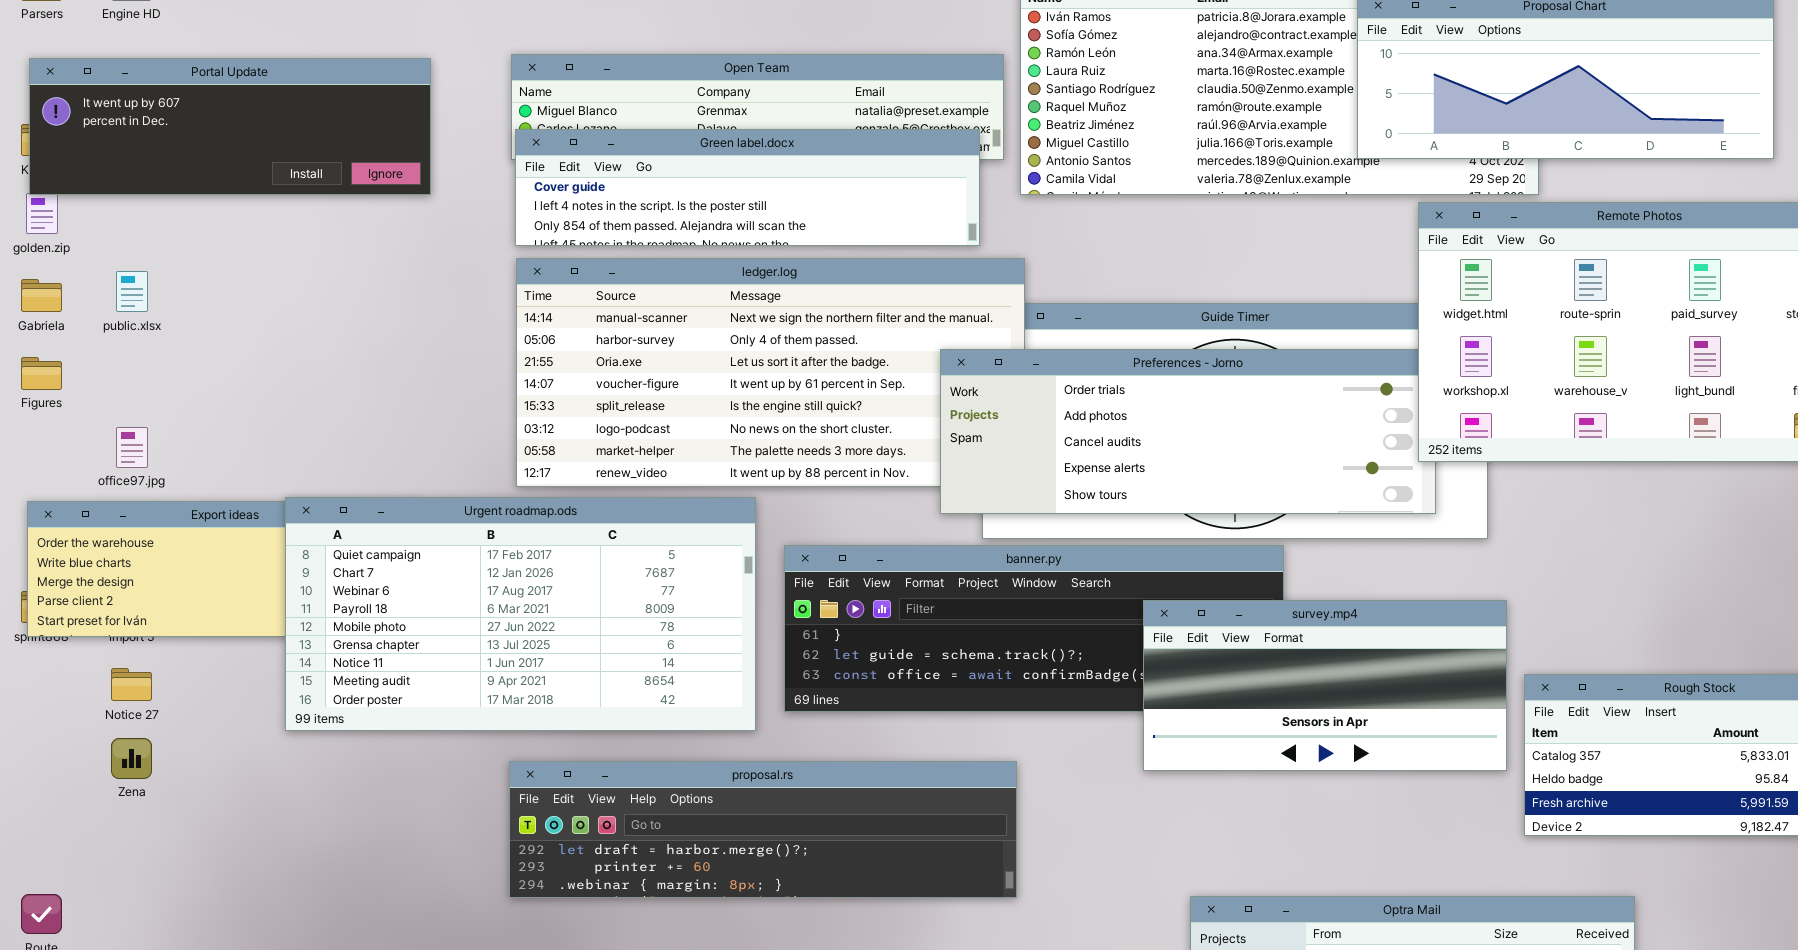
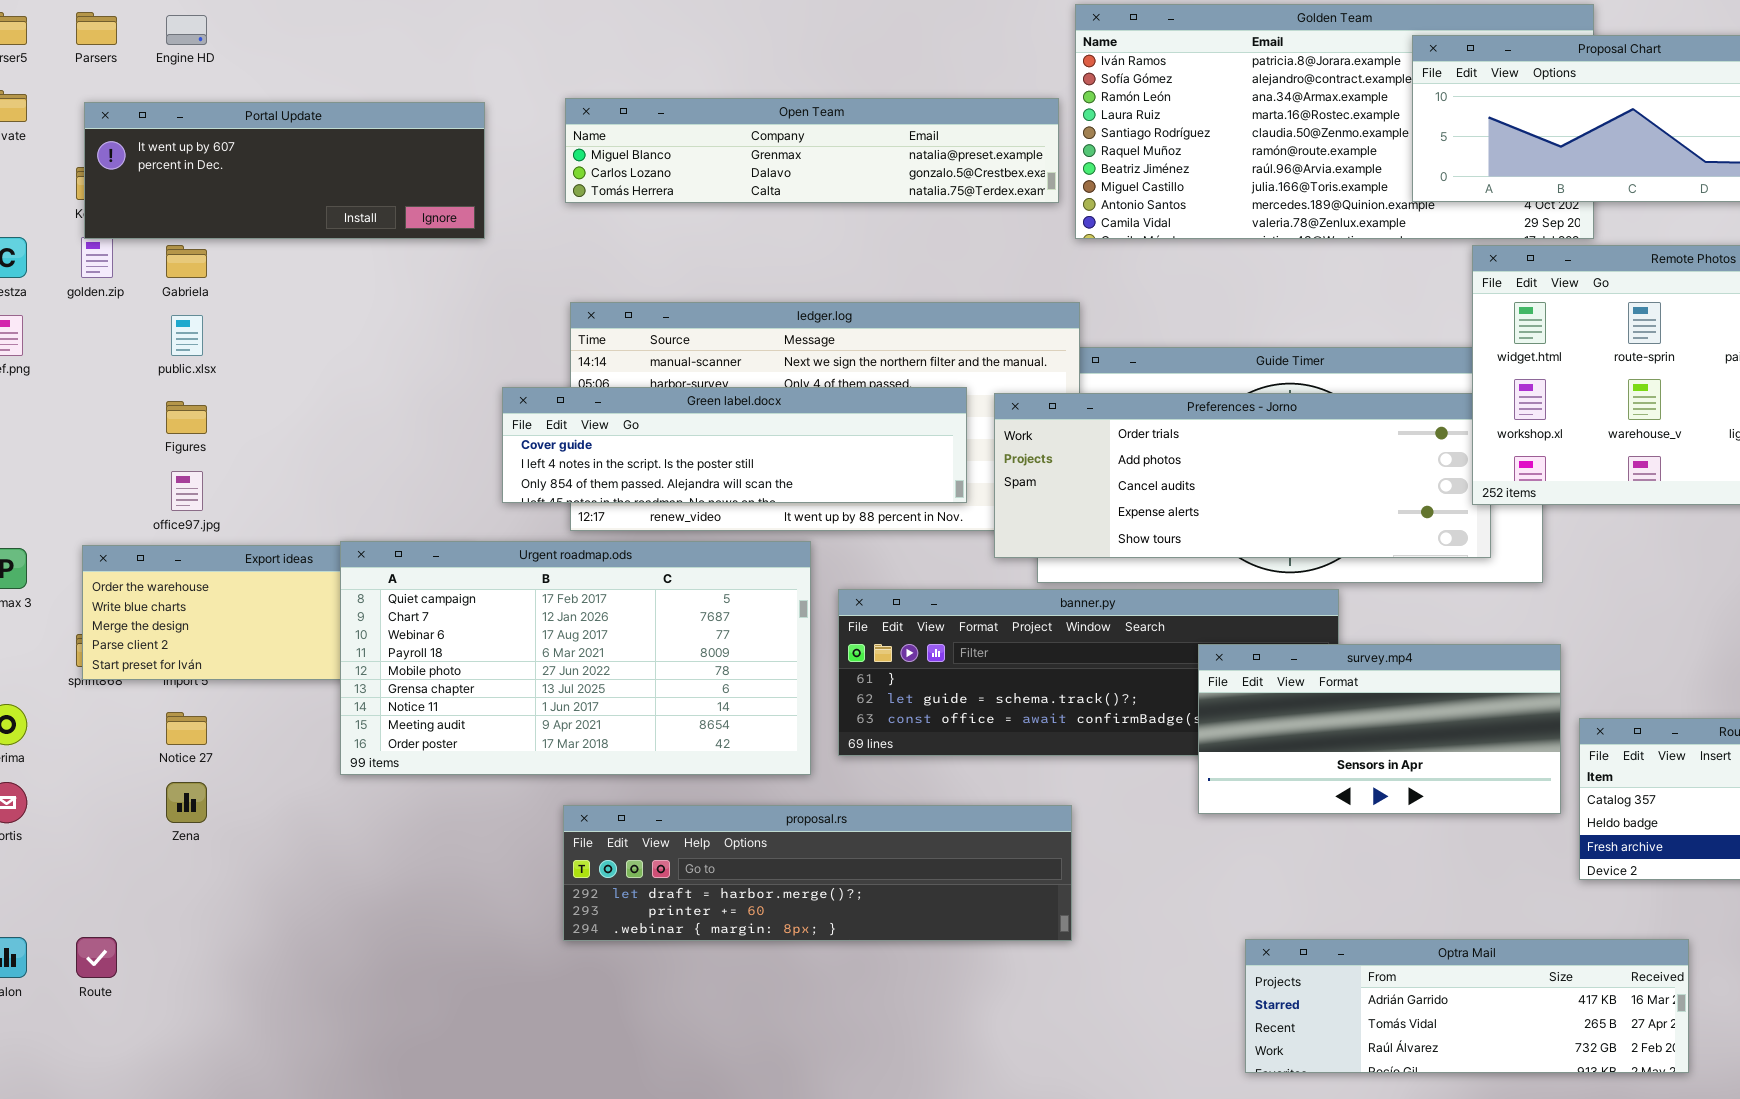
Green label.docx: [515,129,980,246] -> [502,387,967,503], moved
Gabriela: [21,279,62,312] -> [166,245,207,278], moved
Figures: [21,357,62,390] -> [166,401,207,434], moved

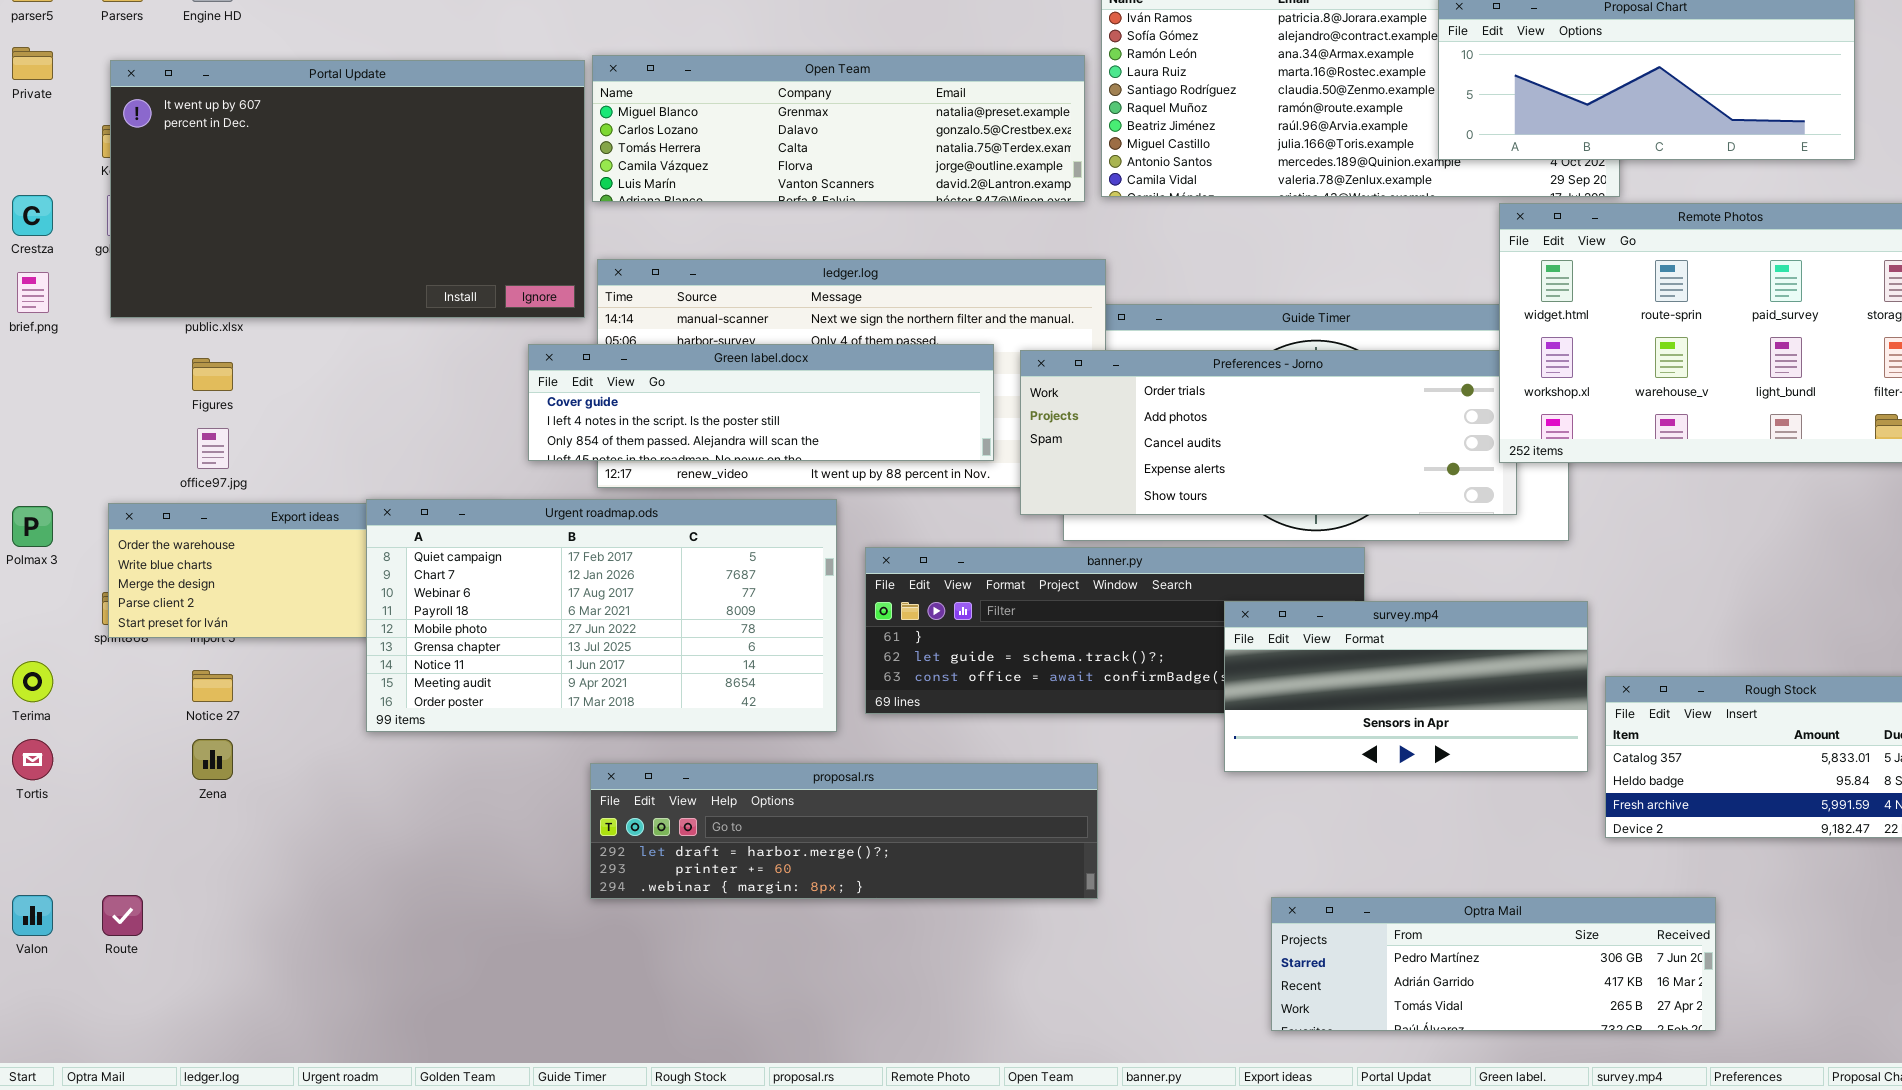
Open Team: [565,98,1059,203] -> [592,55,1085,202], resized
Portal Update: [84,102,485,239] -> [110,60,585,318], resized
Optra Mail: [1245,939,1689,1073] -> [1271,897,1716,1031], scrolled up 1 row

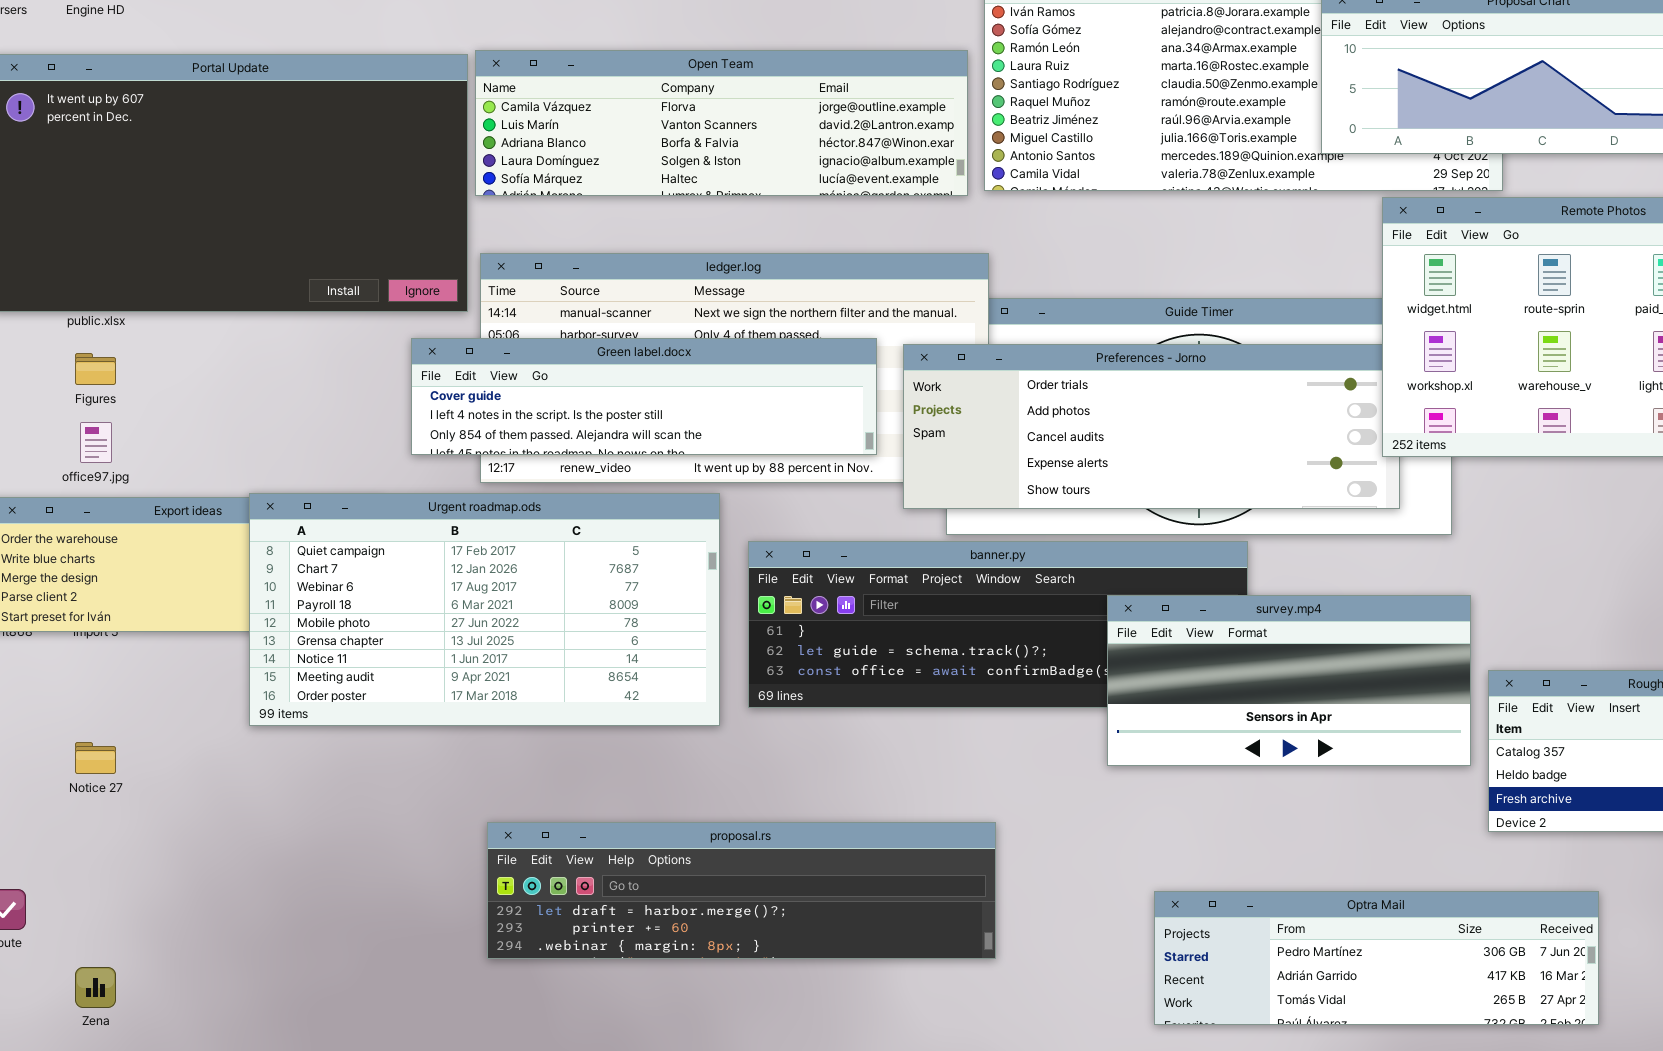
Open Team: [592,55,1085,202] -> [475,50,968,196], scrolled down 3 rows
Notice 27: [192,670,233,702] -> [75,742,116,774], moved
Zena: [192,739,233,780] -> [75,967,116,1008], moved
proposal.rs: [590,763,1098,899] -> [487,822,996,959], moved

